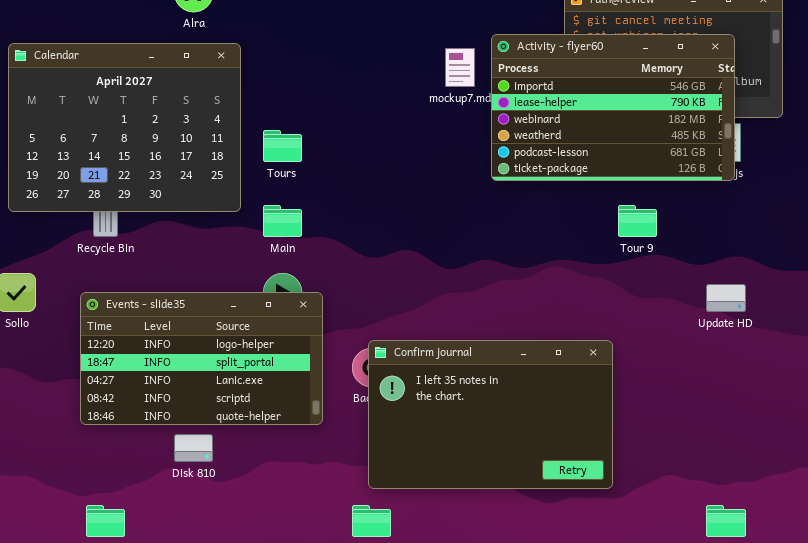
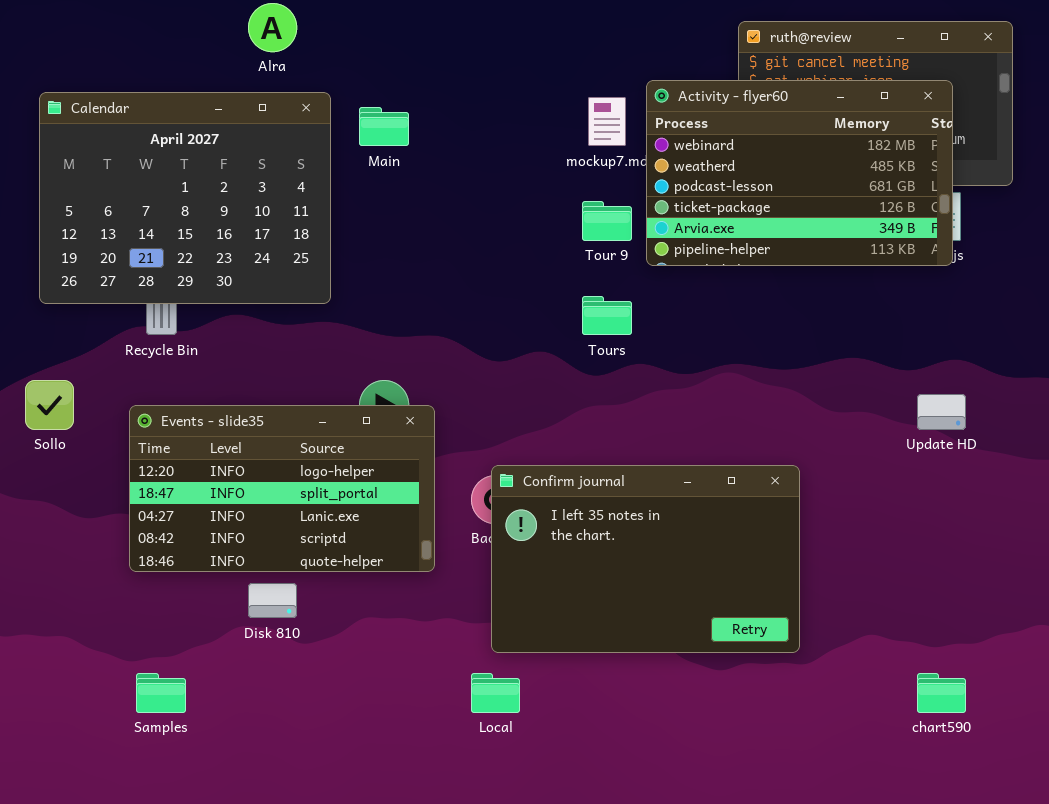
Activity - flyer60: [491,34,735,181] -> [646,80,953,266], scrolled down 2 rows
Tours: [263,130,302,162] -> [582,296,632,335], moved
Main: [263,205,302,237] -> [359,107,409,146], moved
Tour 9: [618,205,657,237] -> [582,201,632,241], moved

